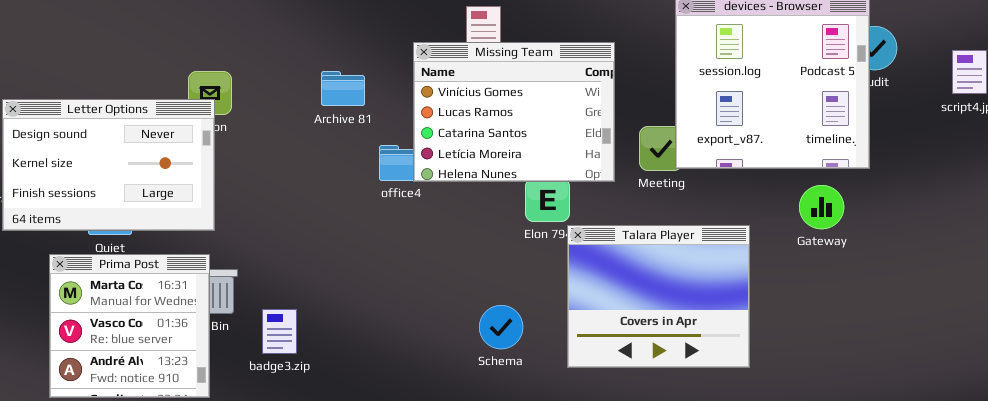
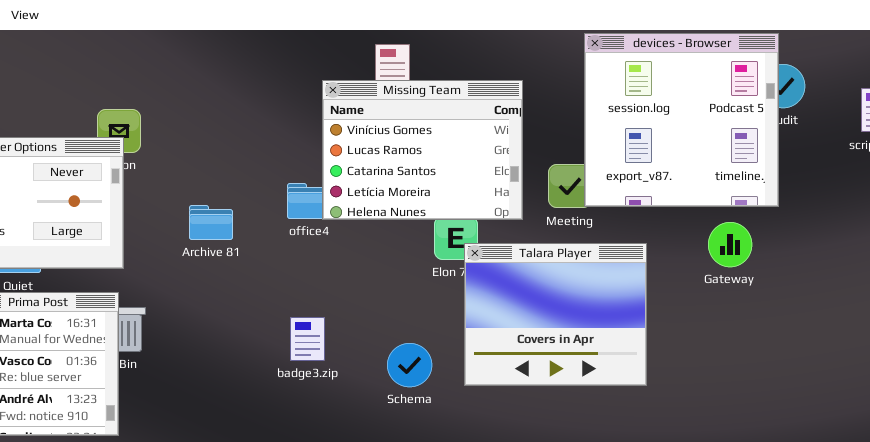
Archive 81: [321,71,365,106] -> [189,205,233,240], moved
Talara Player: [567,225,750,368] -> [464,243,647,386], moved
badge3.zip: [262,309,297,354] -> [290,317,325,361], moved

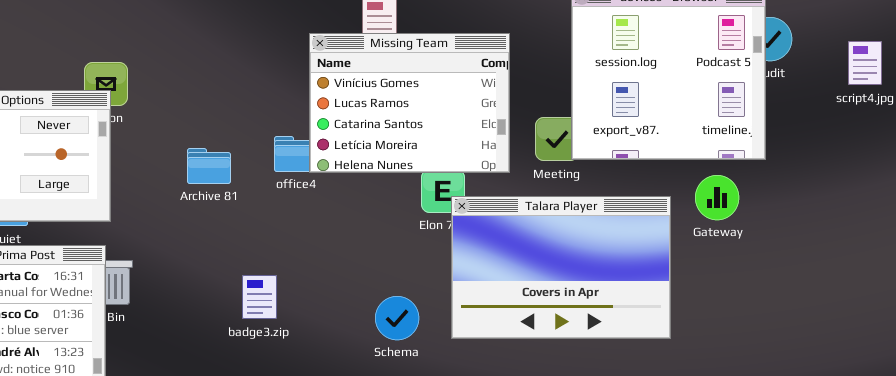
Archive 81: [189,205,233,240] -> [187,148,231,184], moved
Talara Player: [464,243,647,386] -> [451,196,671,339], resized
badge3.zip: [290,317,325,361] -> [242,275,277,319], moved

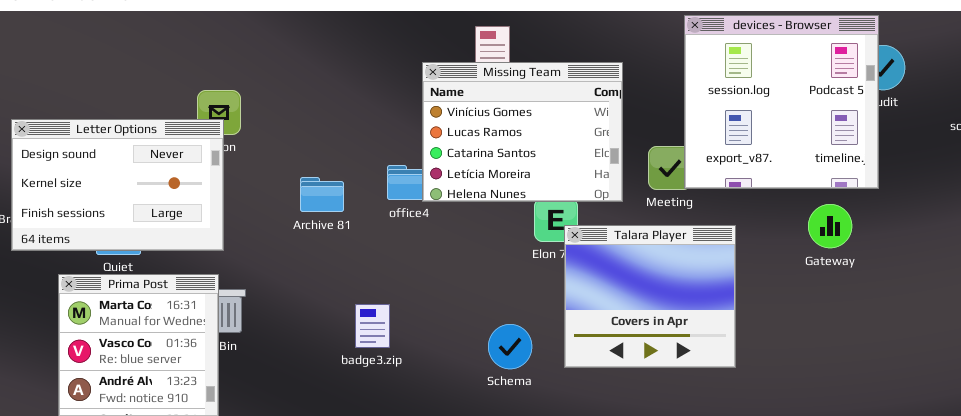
Talara Player: [451,196,671,339] -> [564,225,736,368], resized

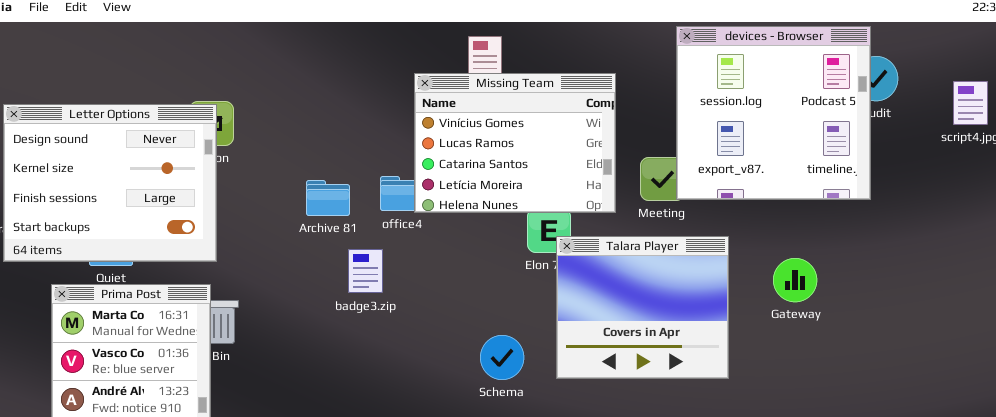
Letter Options: [11,119,224,251] -> [3,104,217,262], resized
Archive 81: [300,177,344,212] -> [306,180,350,216], moved
Gateway: [808,204,852,248] -> [773,258,817,302], moved
badge3.zip: [355,304,390,348] -> [348,249,383,293], moved

